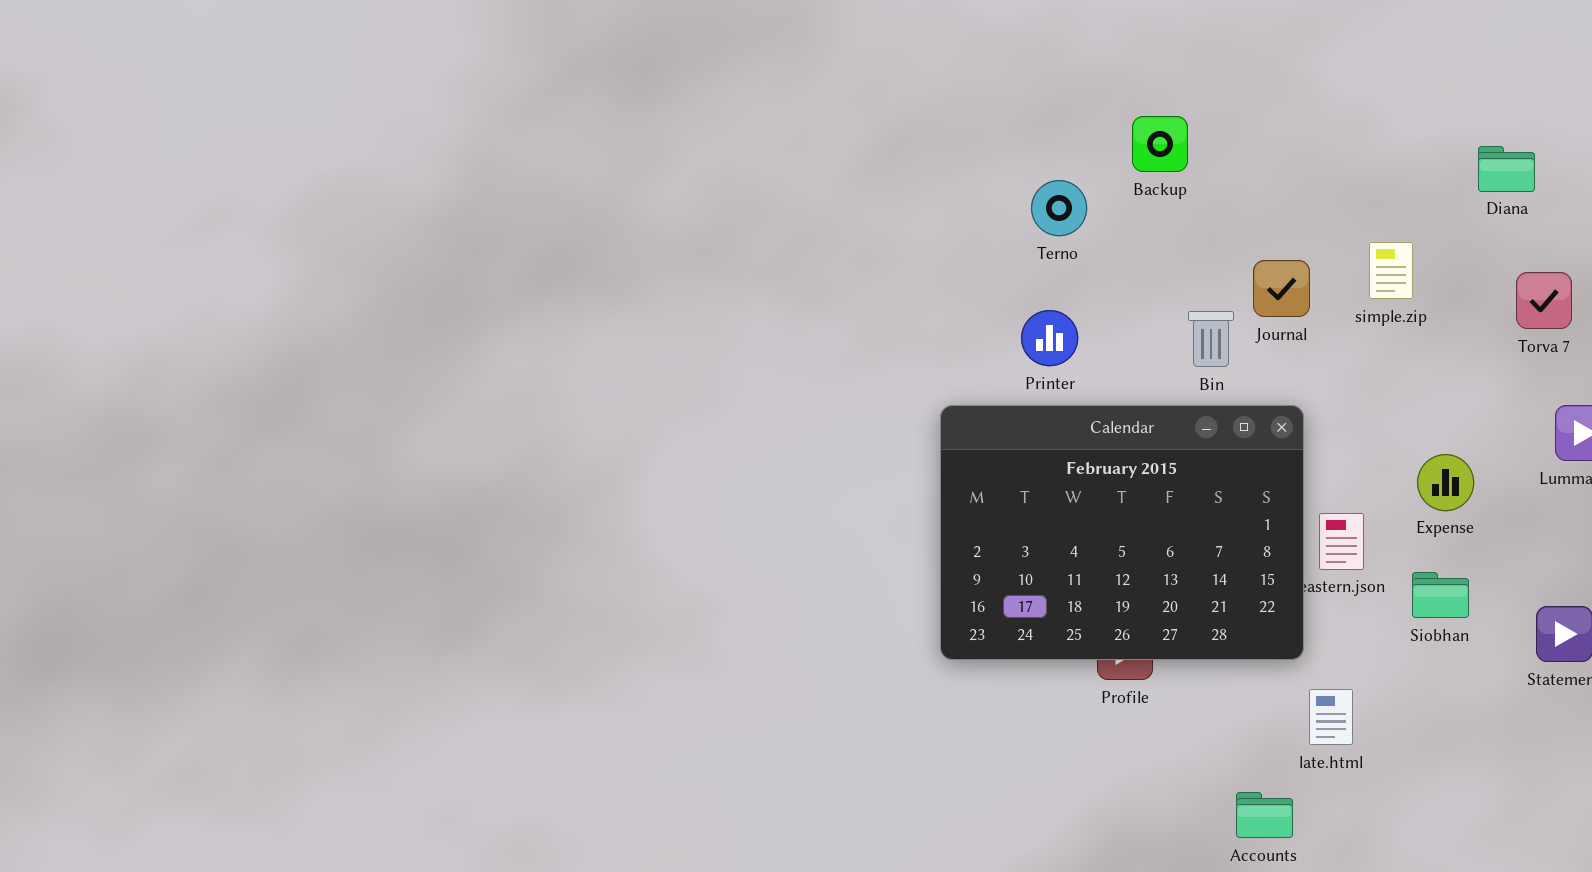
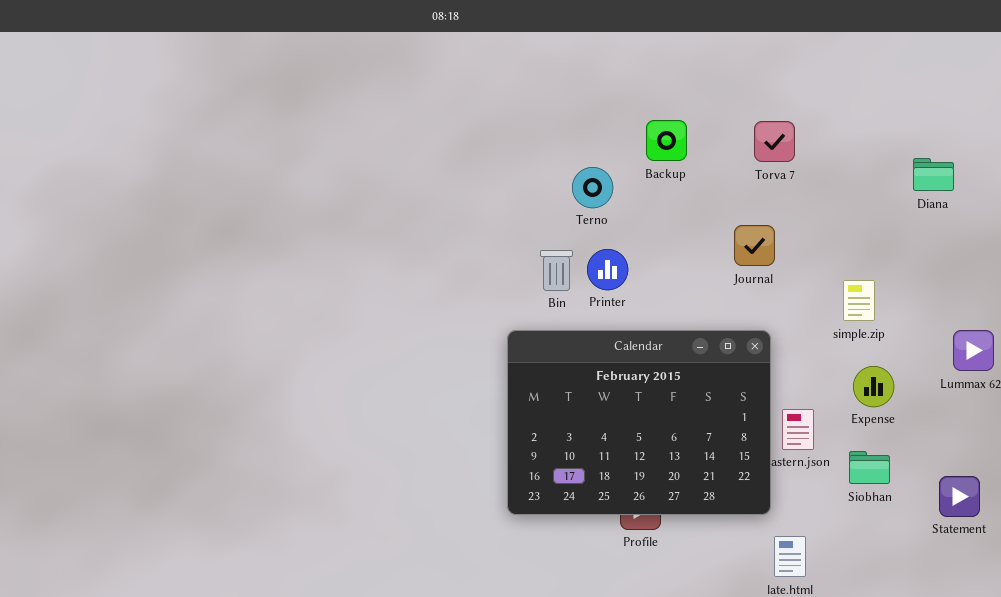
Diana: [1478,146,1535,192] -> [913,158,954,191], moved
simple.zip: [1369,242,1413,299] -> [843,280,875,321], moved
Torva 7: [1516,272,1572,329] -> [754,121,795,162], moved
Printer: [1021,310,1078,366] -> [587,249,628,290], moved
Bin: [1188,311,1234,367] -> [540,250,573,291], moved

